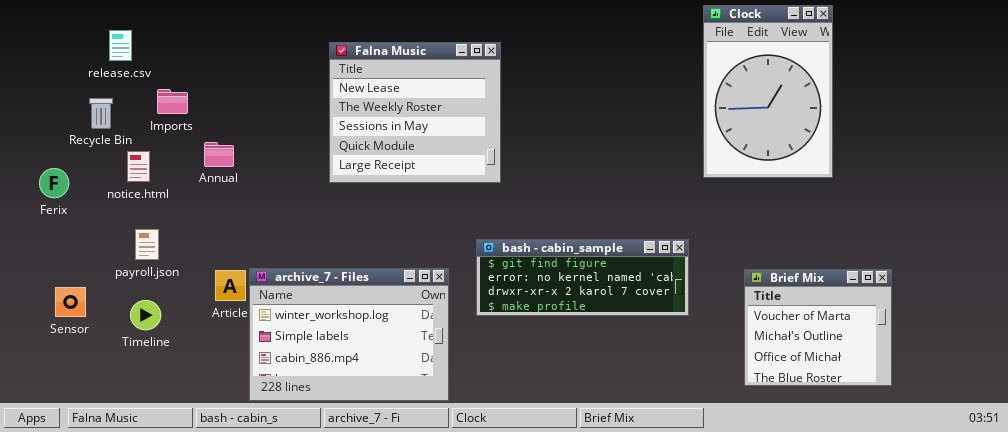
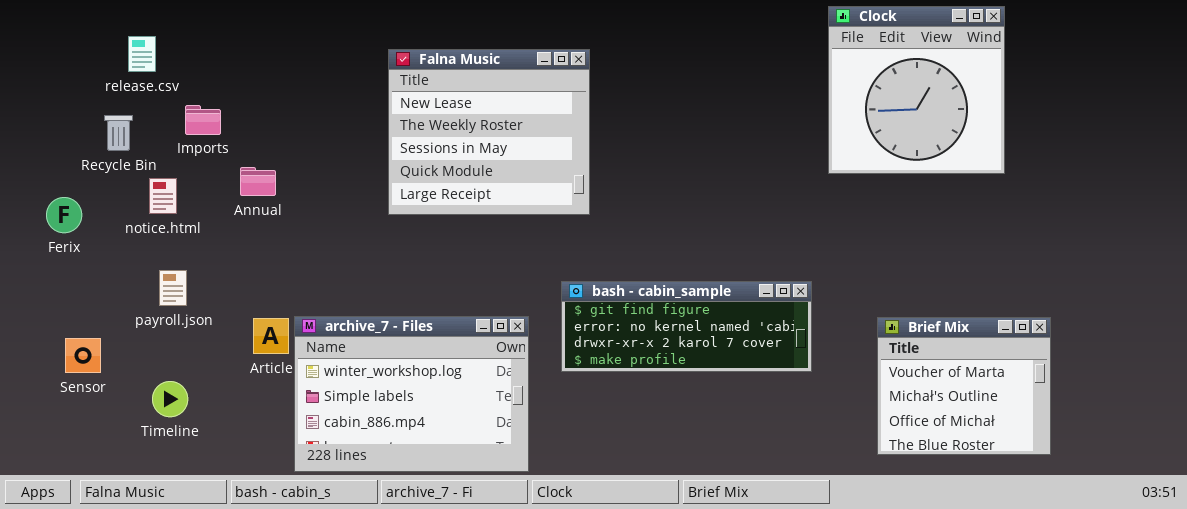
Clock: [703,5,833,178] -> [828,6,1005,174], resized
Timeline: [130,300,161,330] -> [152,381,188,417], moved

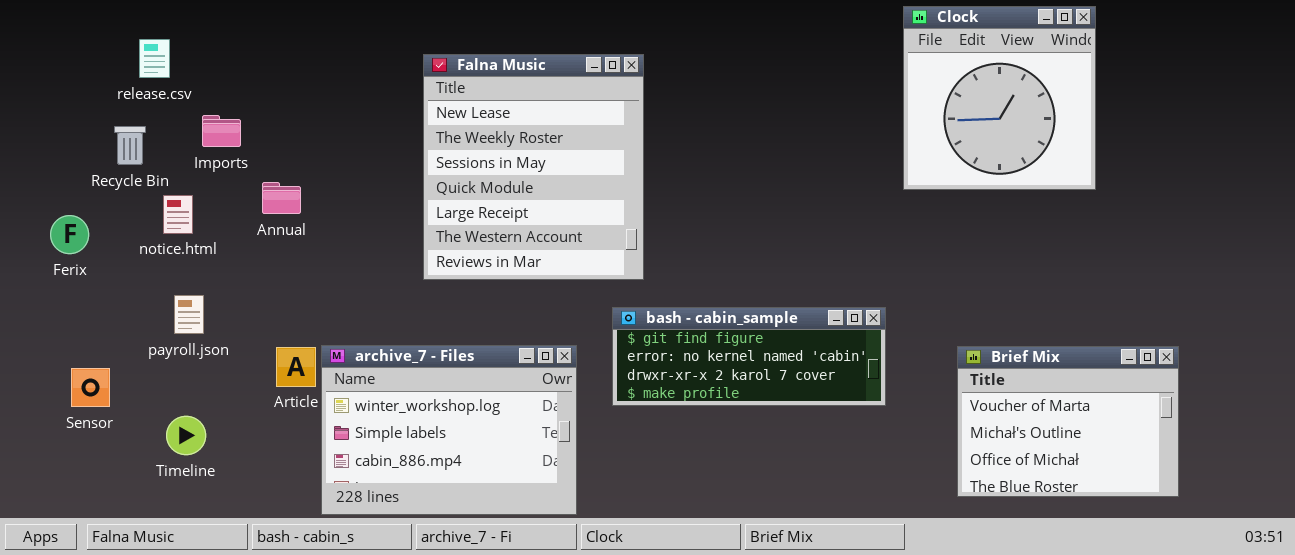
Falna Music: [388,49,590,215] -> [423,54,644,280], resized
Brief Mix: [877,317,1051,455] -> [957,346,1179,497], resized

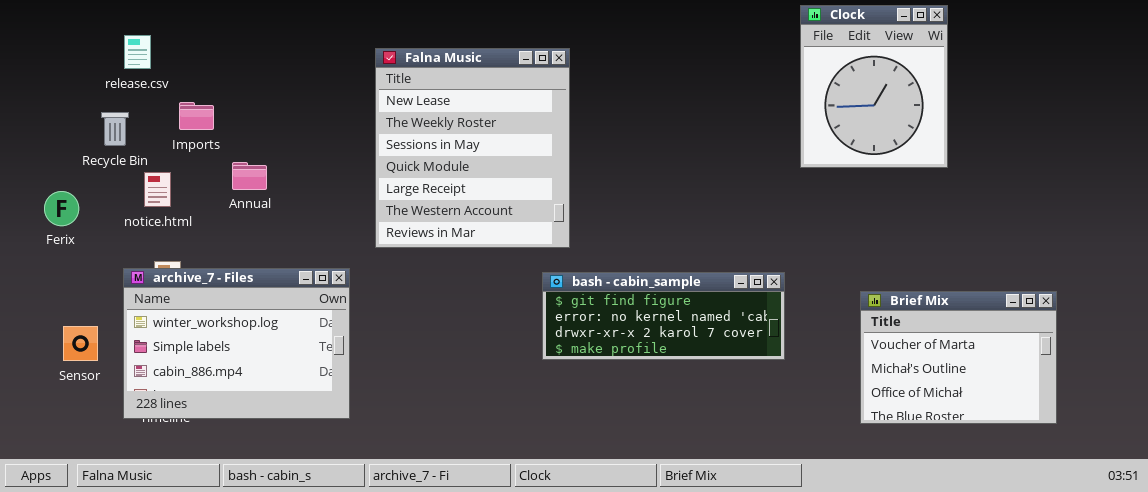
Clock: [903,6,1096,190] -> [800,5,948,168], resized
archive_7 - Files: [321,345,577,515] -> [123,268,350,419], moved
Brief Mix: [957,346,1179,497] -> [860,291,1057,424], moved

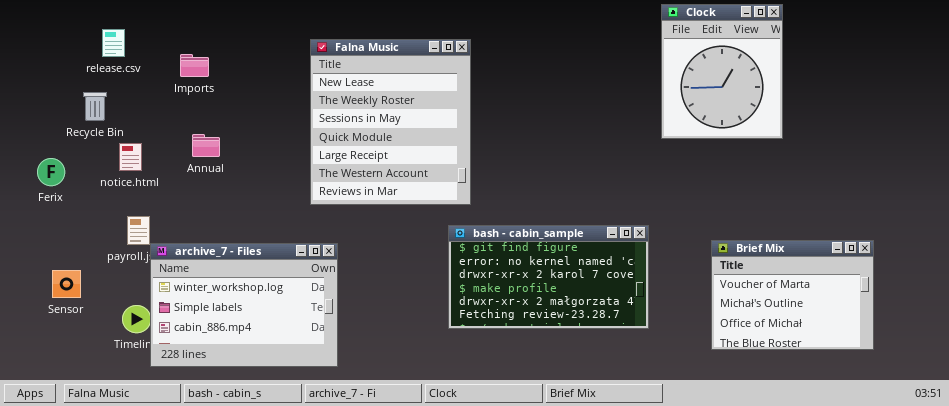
Imports: [179,102,214,130] -> [180,54,209,77], moved
archive_7 - Files: [123,268,350,419] -> [150,243,338,367], moved
bash - cabin_sample: [542,272,785,360] -> [448,225,649,329], resized

